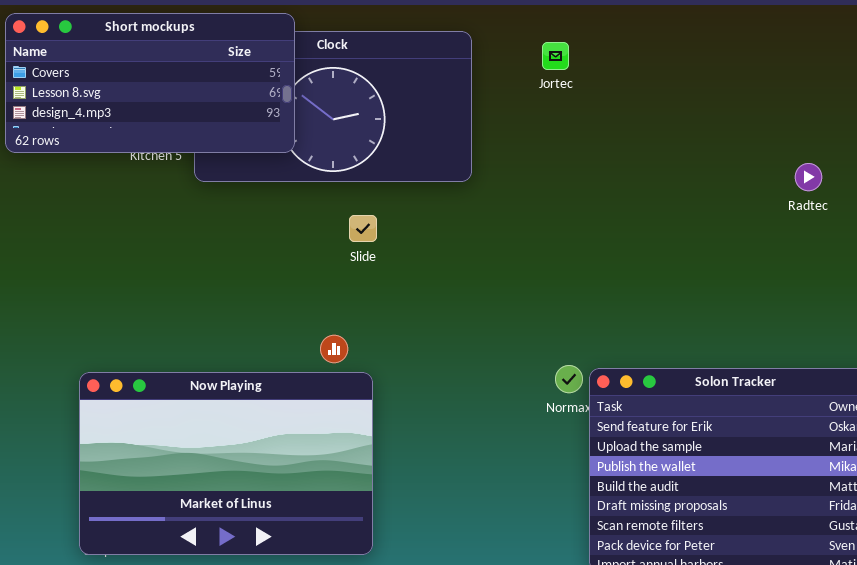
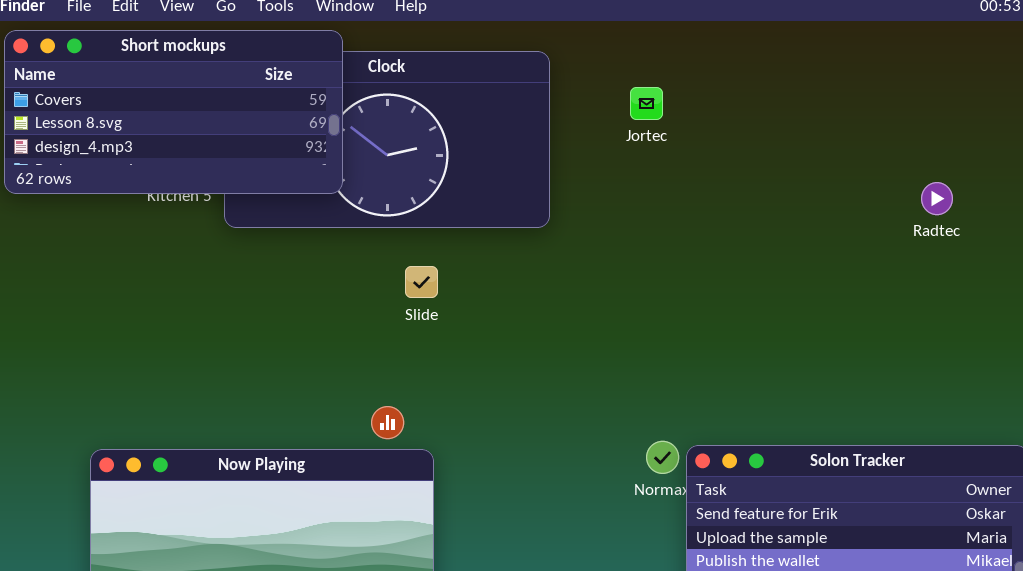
Jortec: [542,42,569,70] -> [630,87,663,120], moved
Radtec: [795,163,822,191] -> [921,182,953,215], moved

